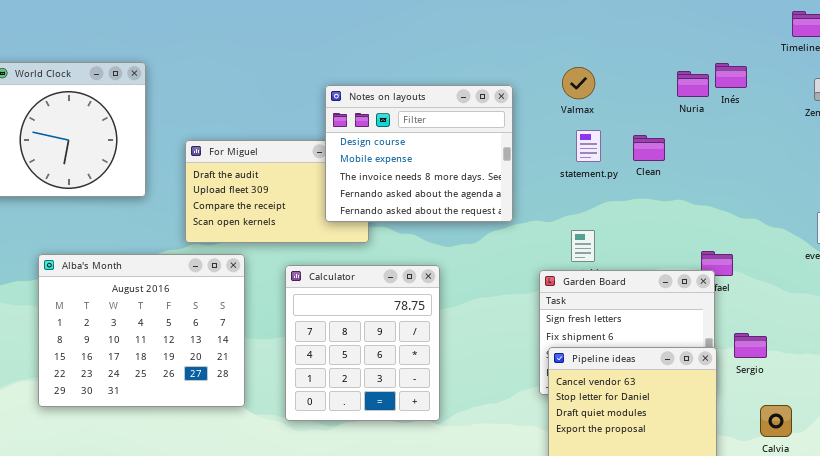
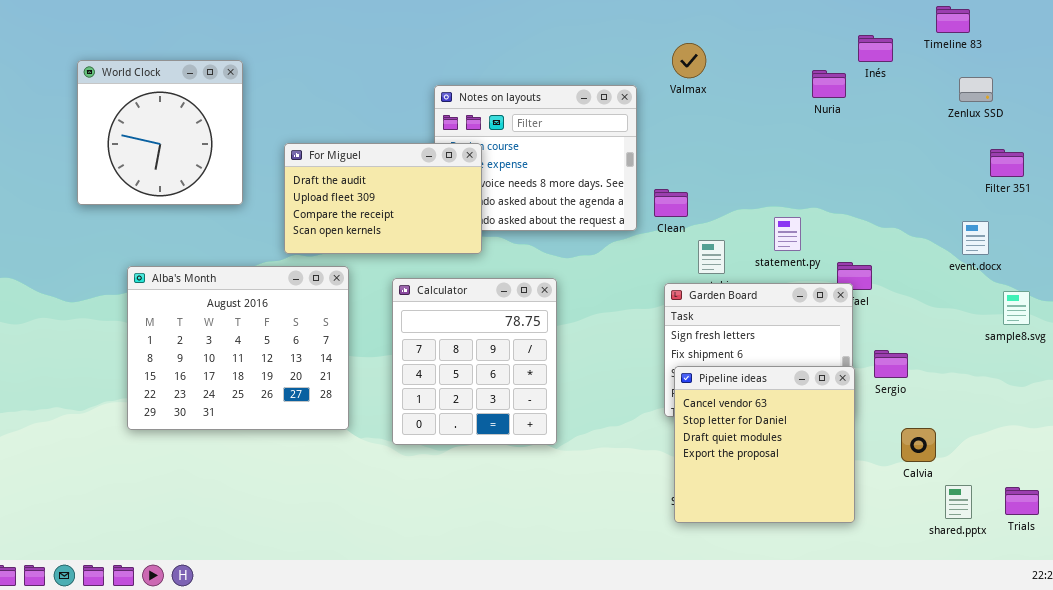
Inés: [715,63,747,88] -> [858,35,893,62], moved
Valmax: [562,67,595,99] -> [672,43,706,78], moved
statement.py: [576,130,601,162] -> [774,217,801,251], moved
Clean: [633,135,665,161] -> [654,189,688,217], moved
For Miguel: [185,140,369,243] -> [284,143,482,254], raised

